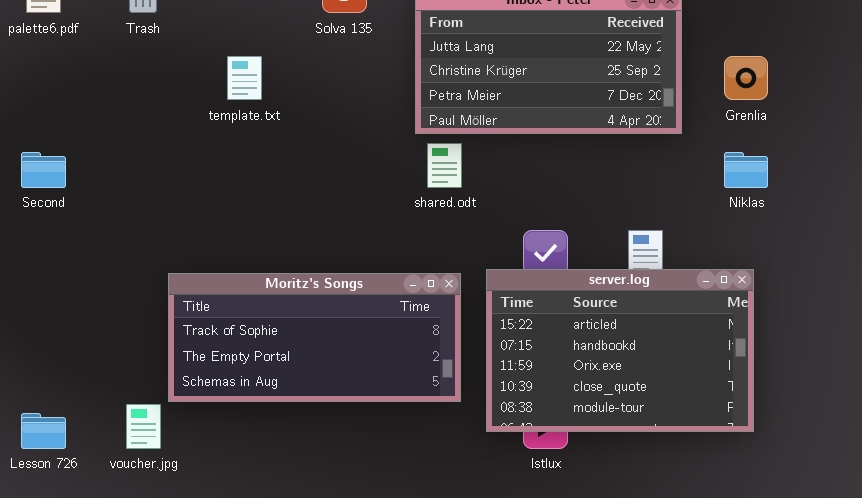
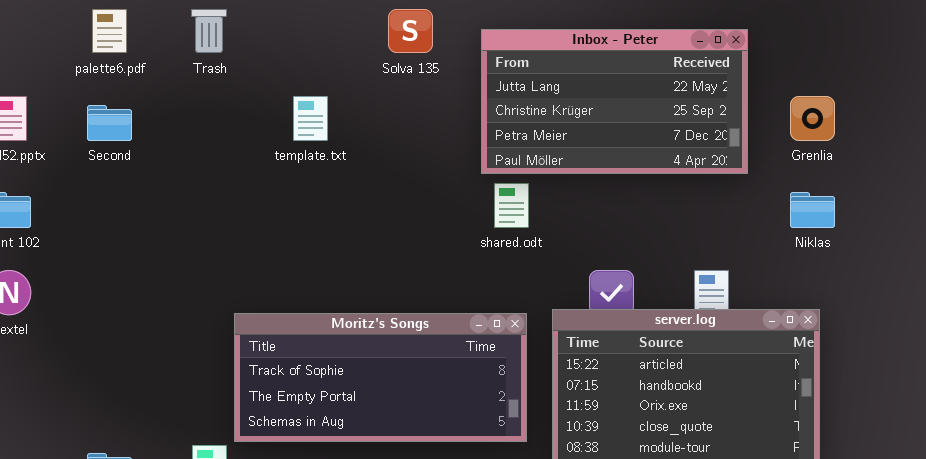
Second: [21,152,66,188] -> [87,105,132,141], moved

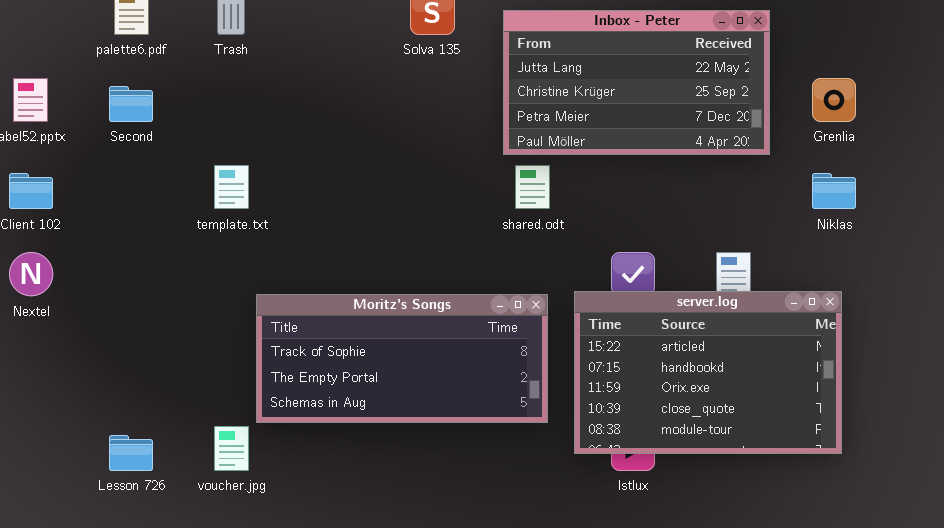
template.txt: [293,96,328,141] -> [214,165,249,209], moved

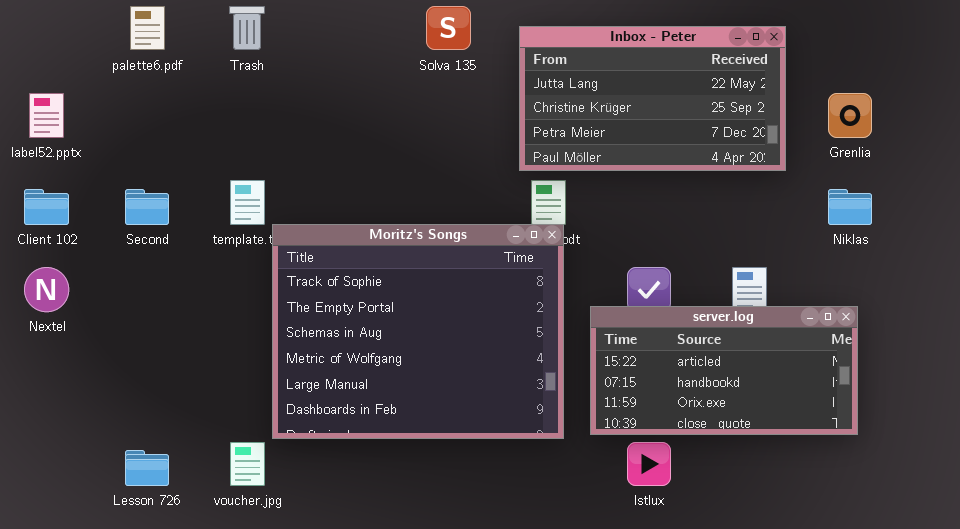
Second: [109,86,153,122] -> [125,189,169,225], moved
server.log: [574,291,842,454] -> [590,306,858,435], resized
Moritz's Songs: [256,294,548,423] -> [272,224,564,439], resized

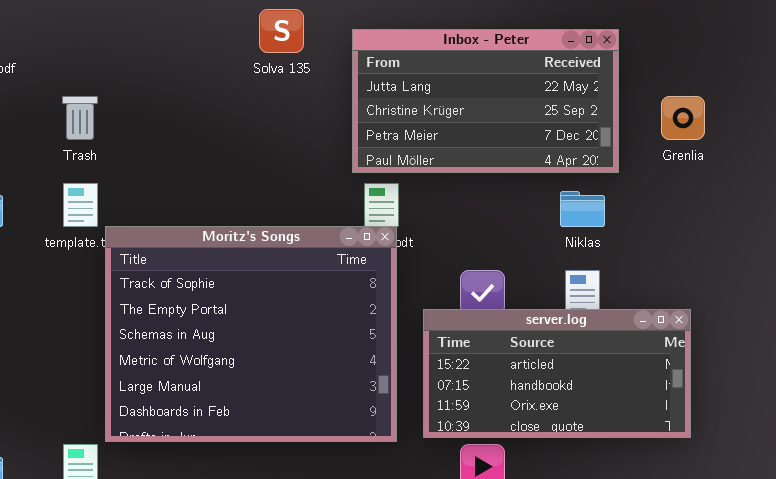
Trash: [229,6,265,50] -> [62,96,98,140], moved
Niklas: [828,189,872,225] -> [560,191,605,227], moved

